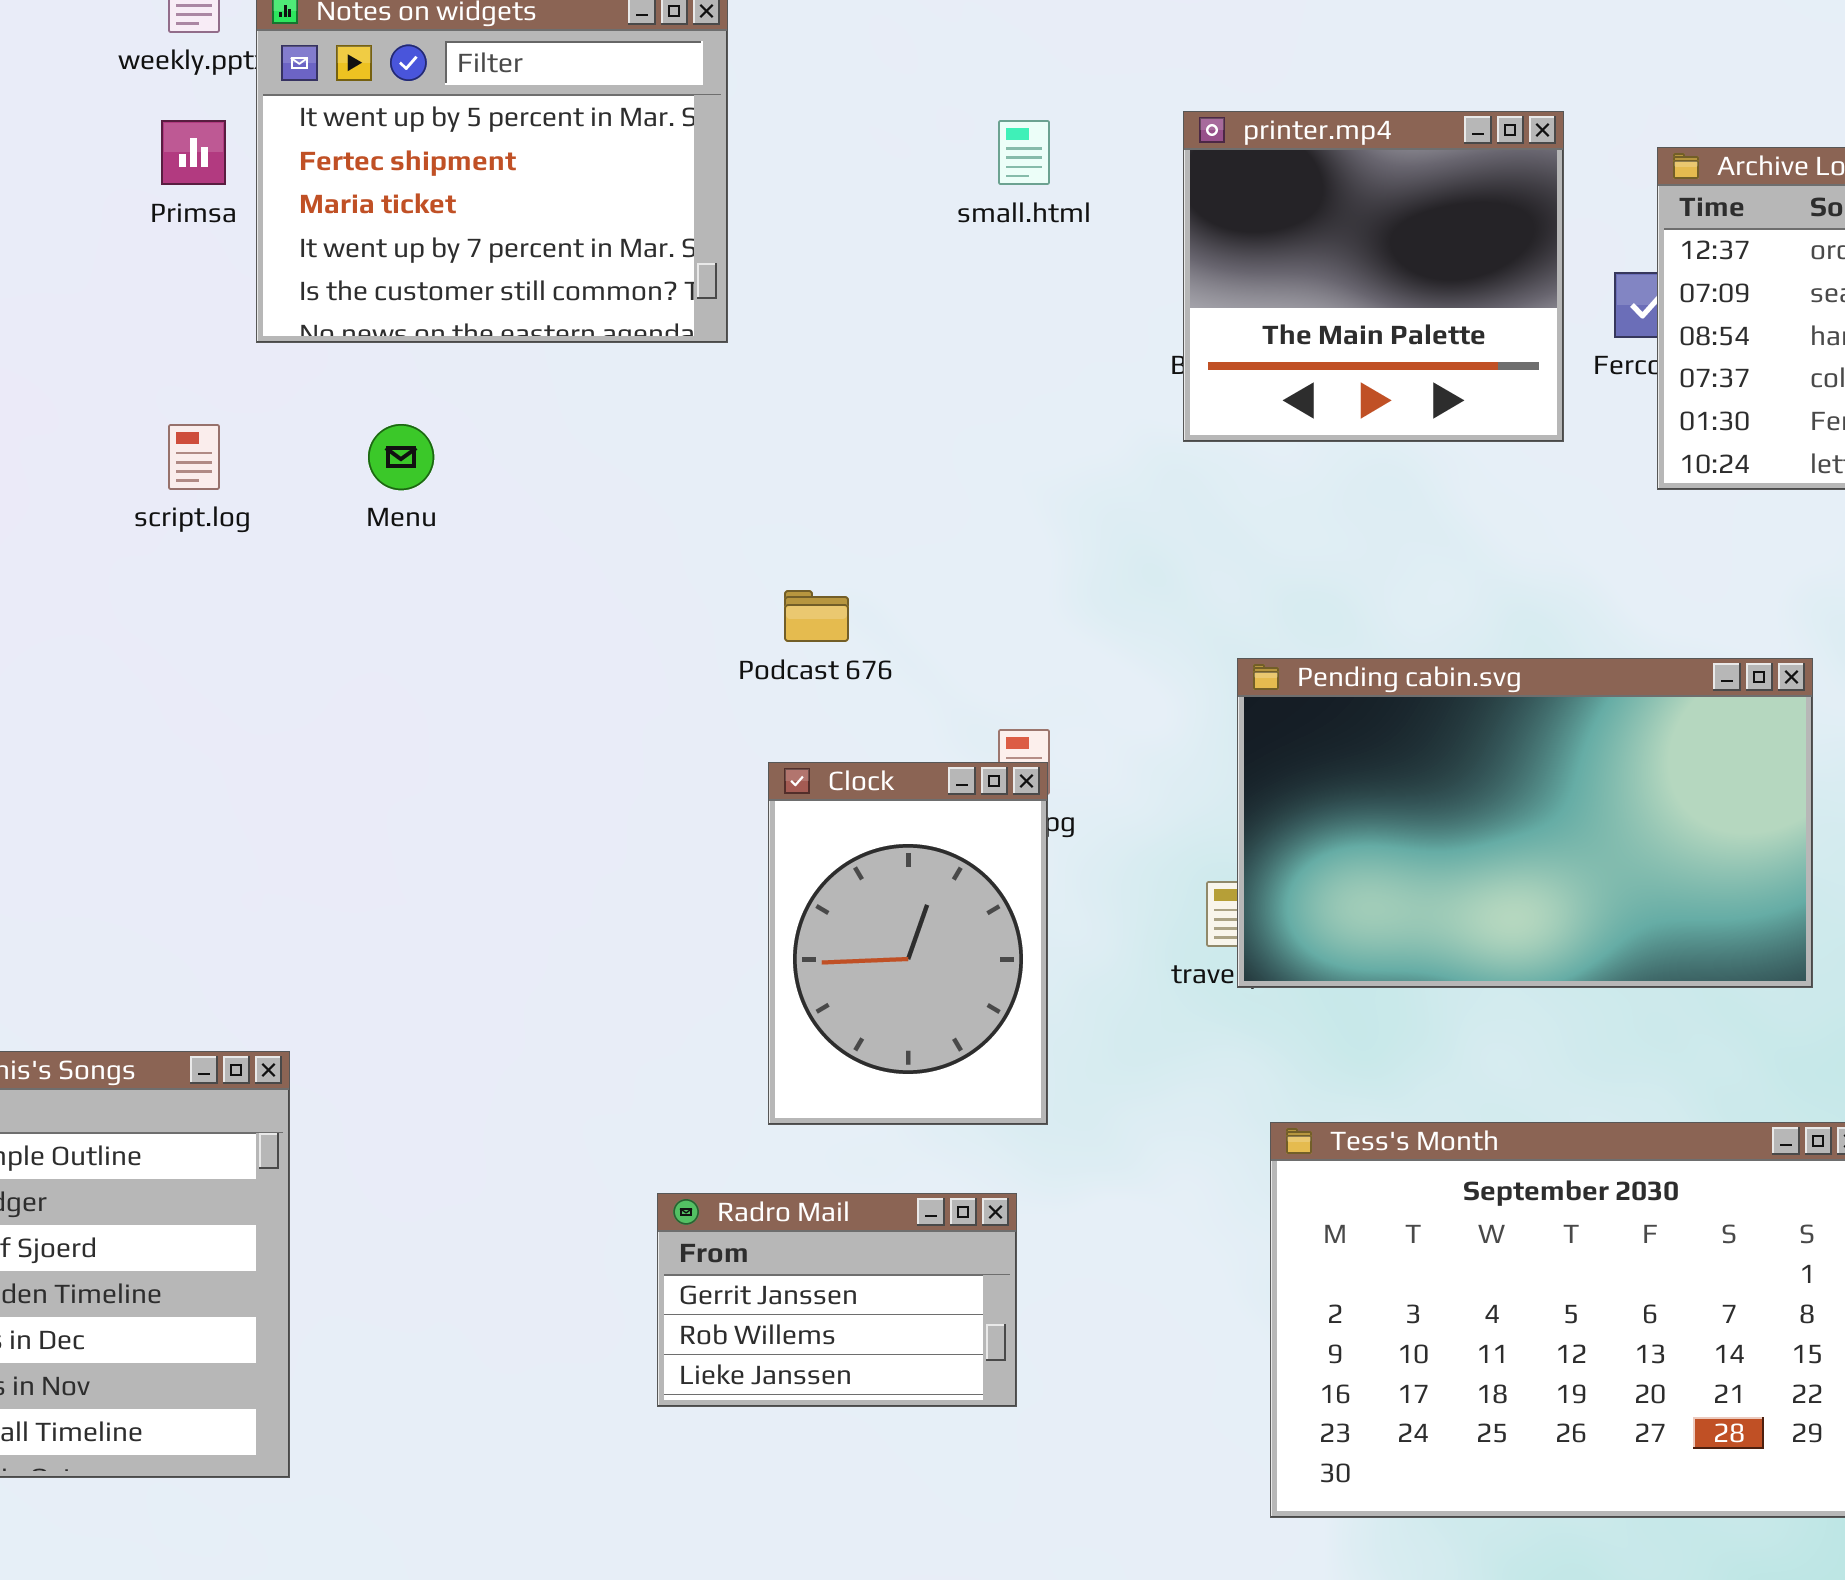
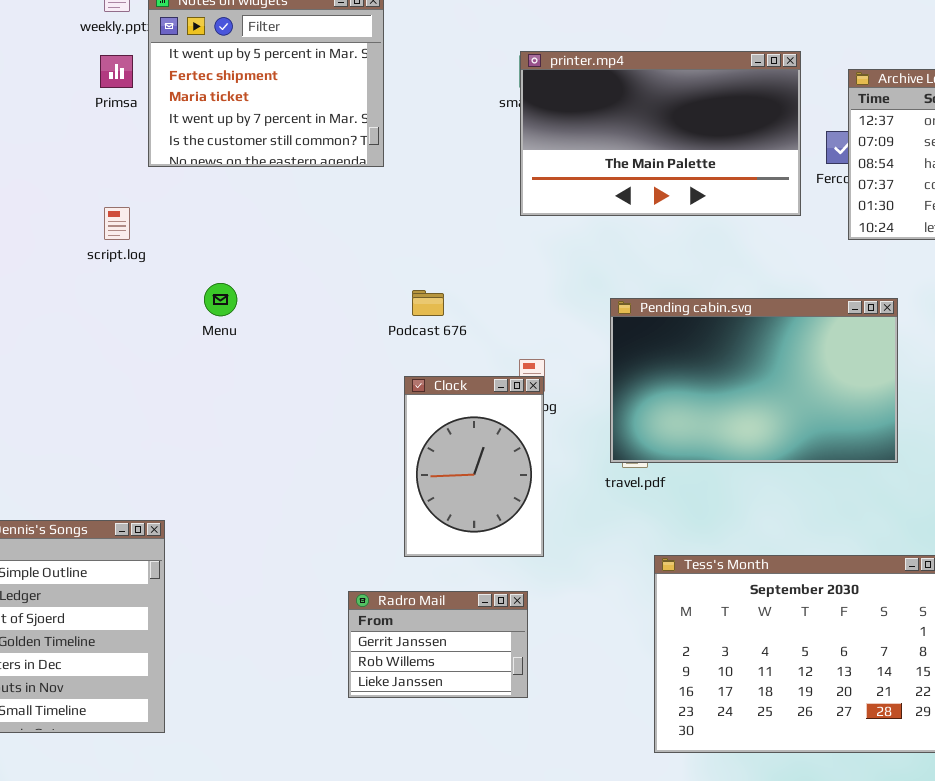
printer.mp4: [1183,111,1564,442] -> [520,51,801,216], resized
Menu: [368,424,434,490] -> [204,283,237,316], moved
Pending cabin.svg: [1237,658,1813,988] -> [610,298,898,463], moved

